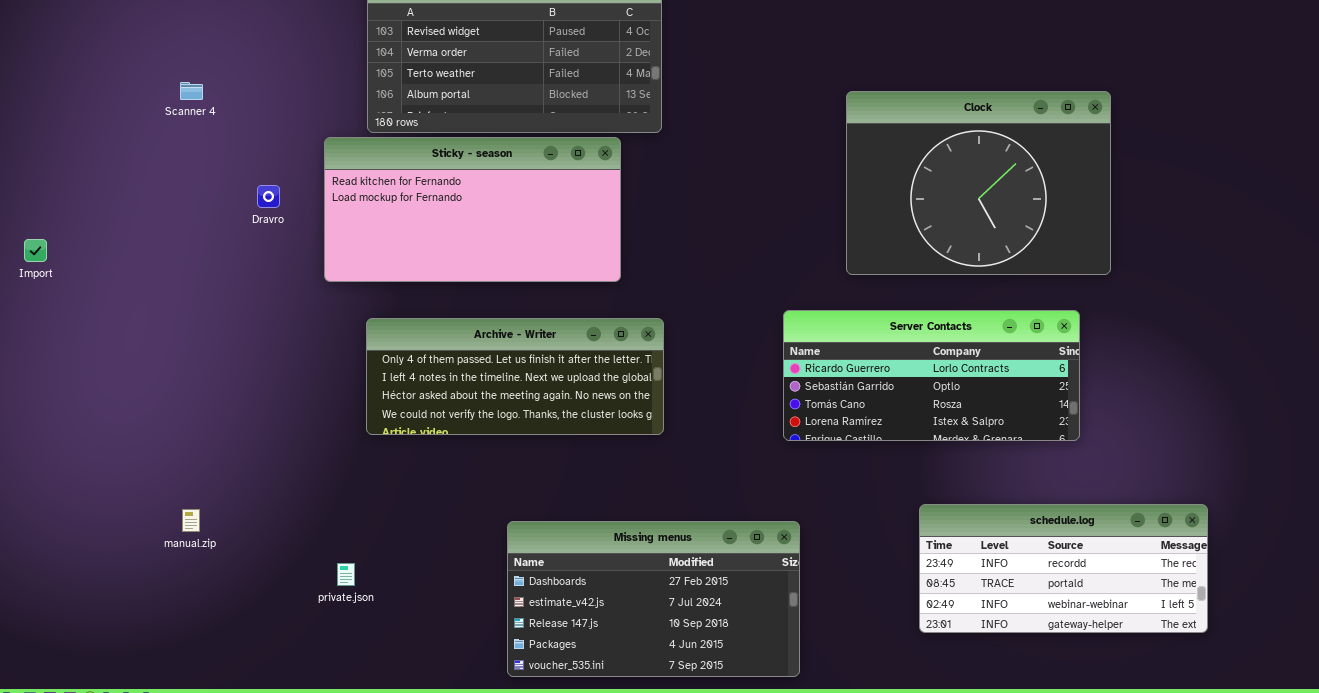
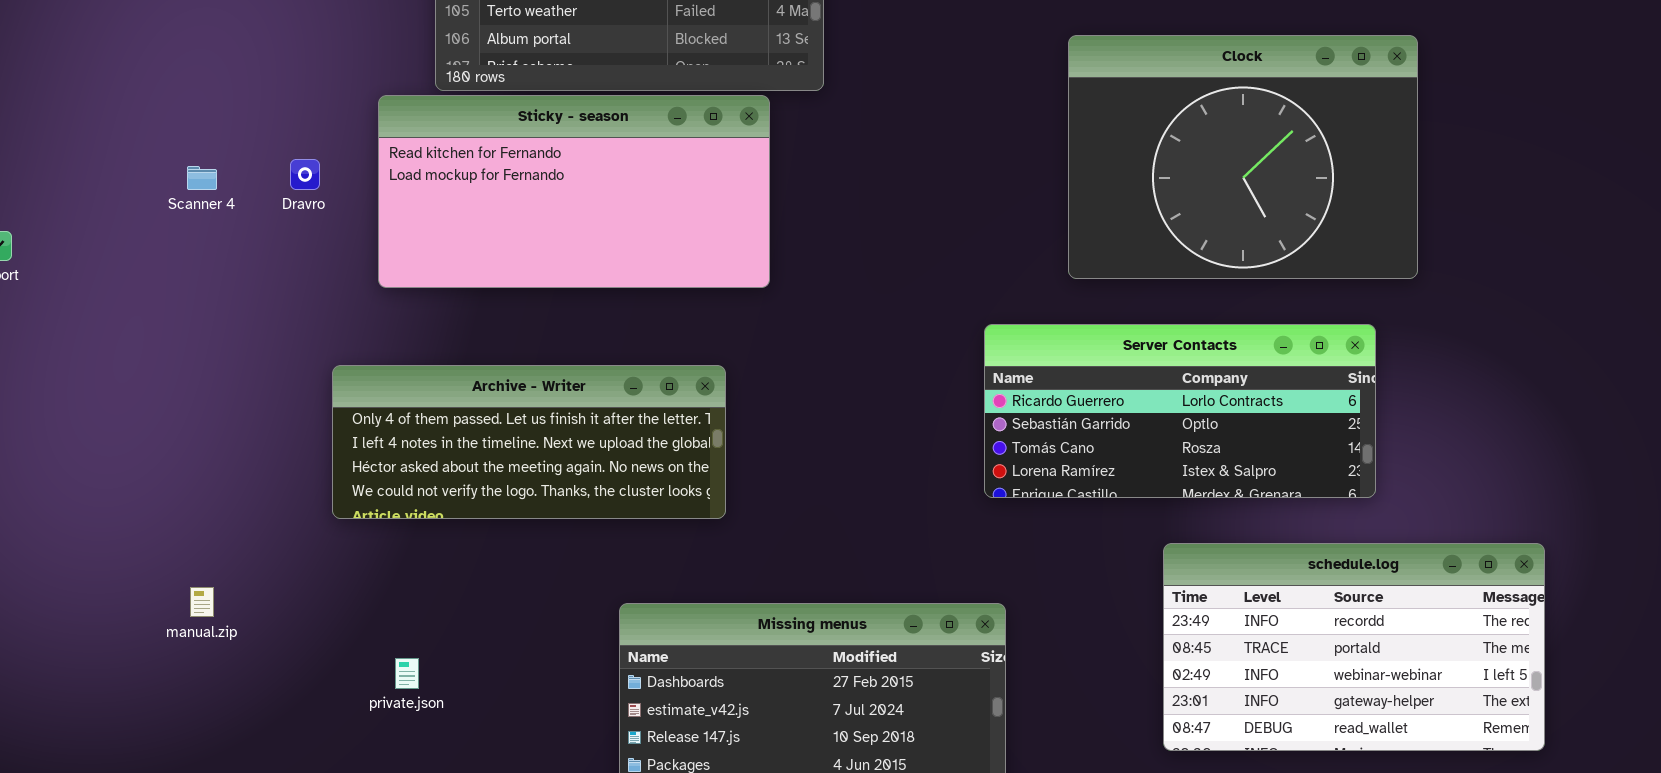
Scanner 4: [180,82,203,100] -> [187,166,217,190], moved
Archive - Writer: [366,318,664,435] -> [332,365,726,519], moved
schedule.log: [919,504,1208,633] -> [1163,543,1545,751], resized

